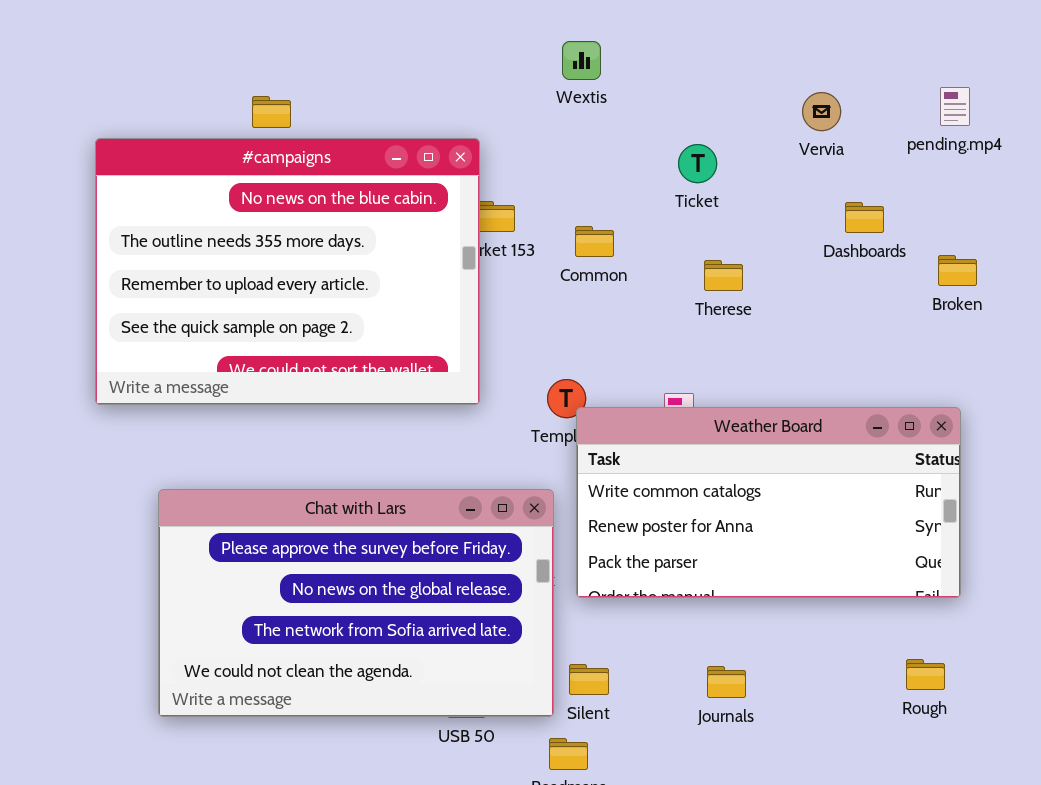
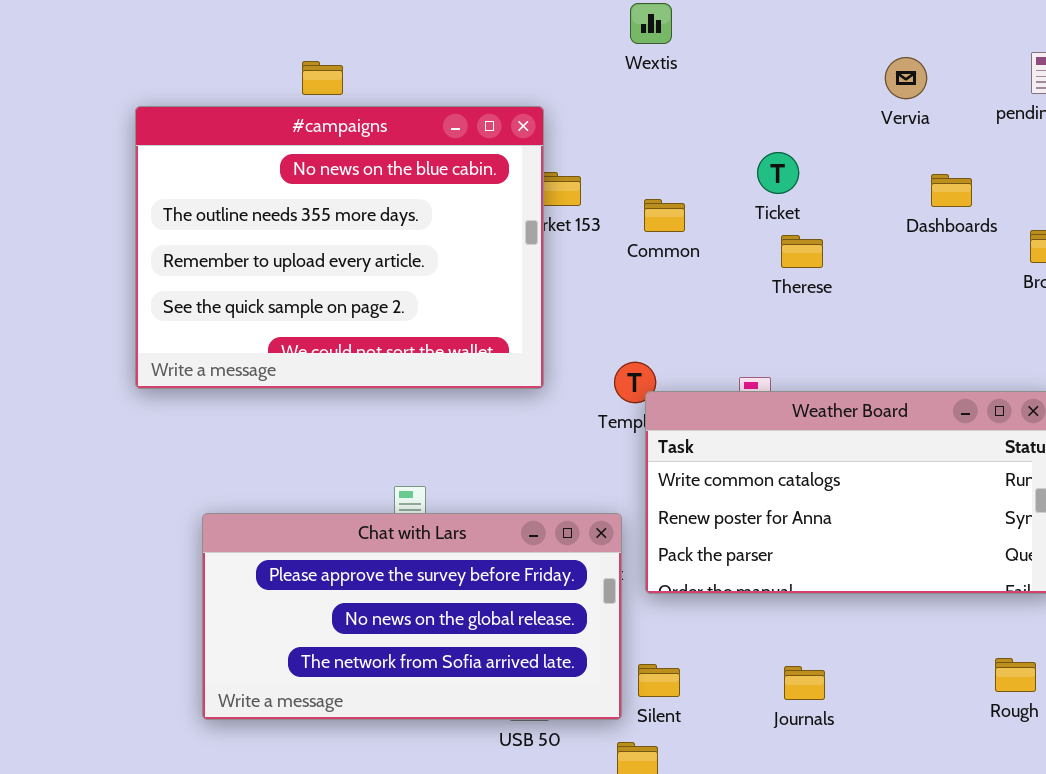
Ticket: [678,144,717,183] -> [757,152,799,194], moved
Chat with Lars: [158,489,554,717] -> [202,513,622,720], resized

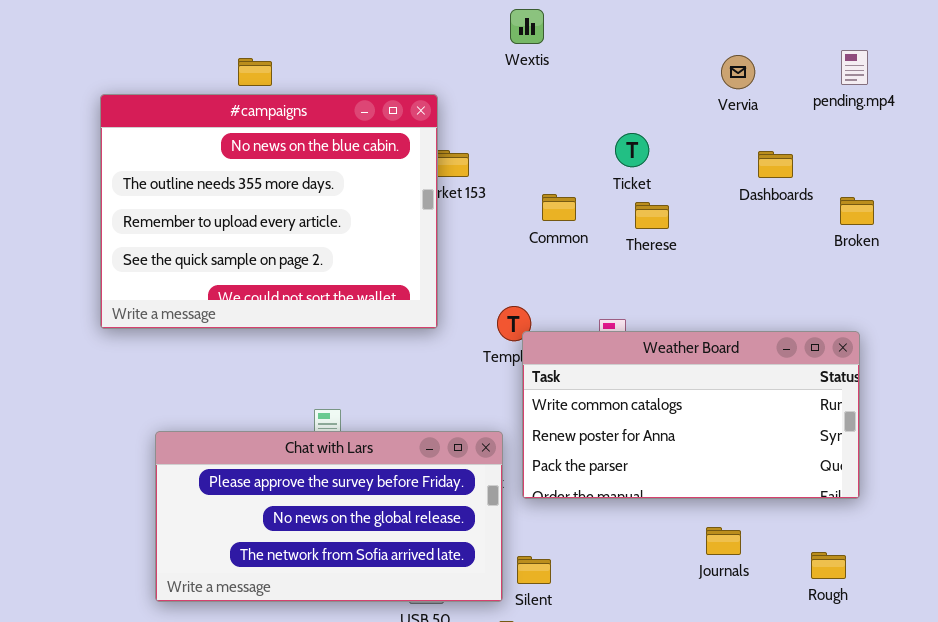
Common: [644,199,685,232] -> [542,194,576,221], moved
Journals: [784,666,825,700] -> [706,527,741,555], moved

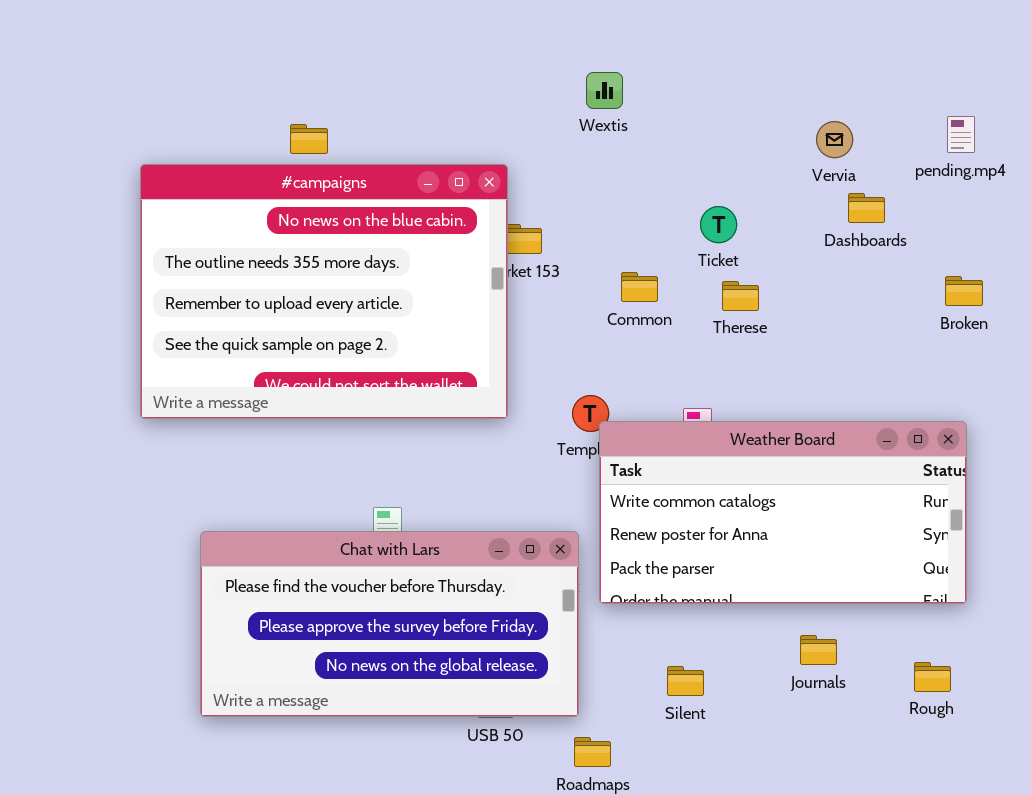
Dashboards: [758,151,793,178] -> [848,193,885,223], moved
Chat with Lars: [155,431,503,602] -> [200,531,579,717], scrolled up 1 row
Silent: [517,556,551,584] -> [667,666,704,696], moved

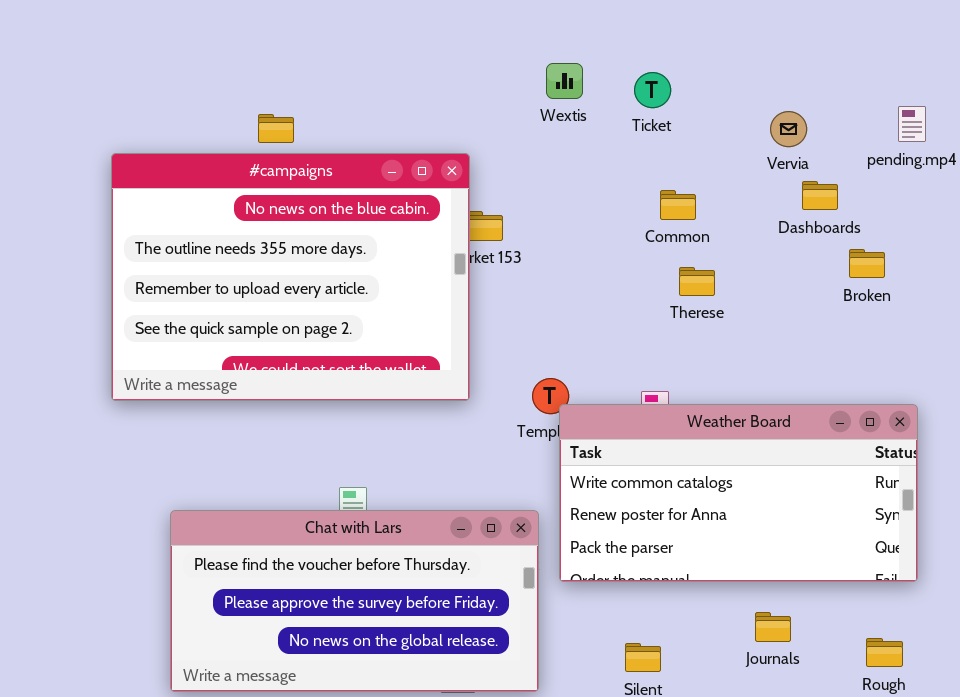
Ticket: [700,206,737,243] -> [634,72,671,108], moved
Common: [621,272,658,302] -> [660,190,696,220], moved
Broken: [945,276,983,306] -> [849,249,885,278], moved

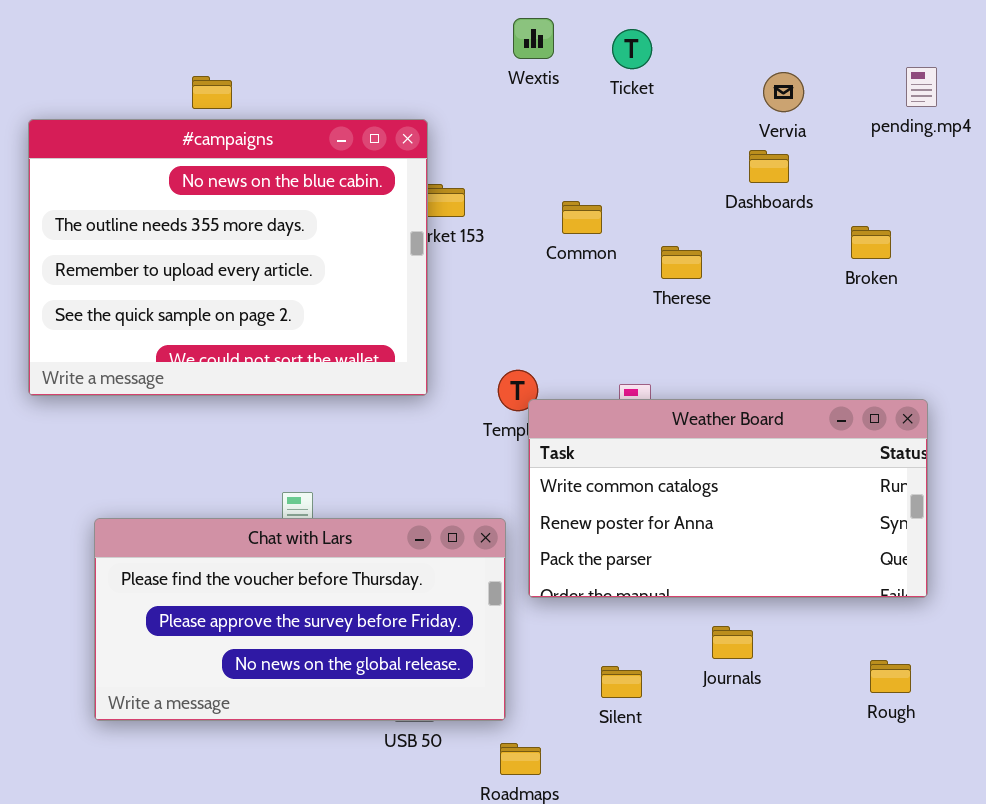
Dashboards: [802,181,838,210] -> [749,150,789,183], moved
Common: [660,190,696,220] -> [562,201,602,234], moved
Journals: [755,612,791,642] -> [712,626,753,659], moved

